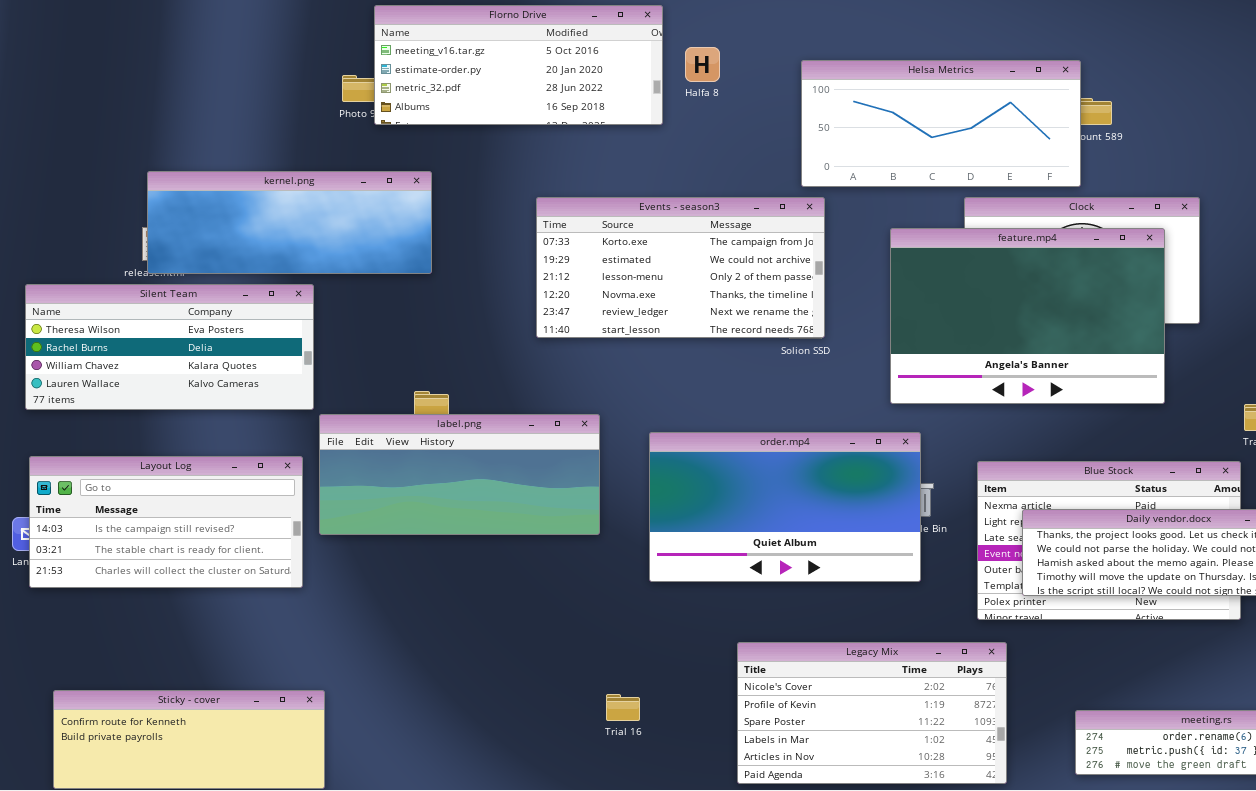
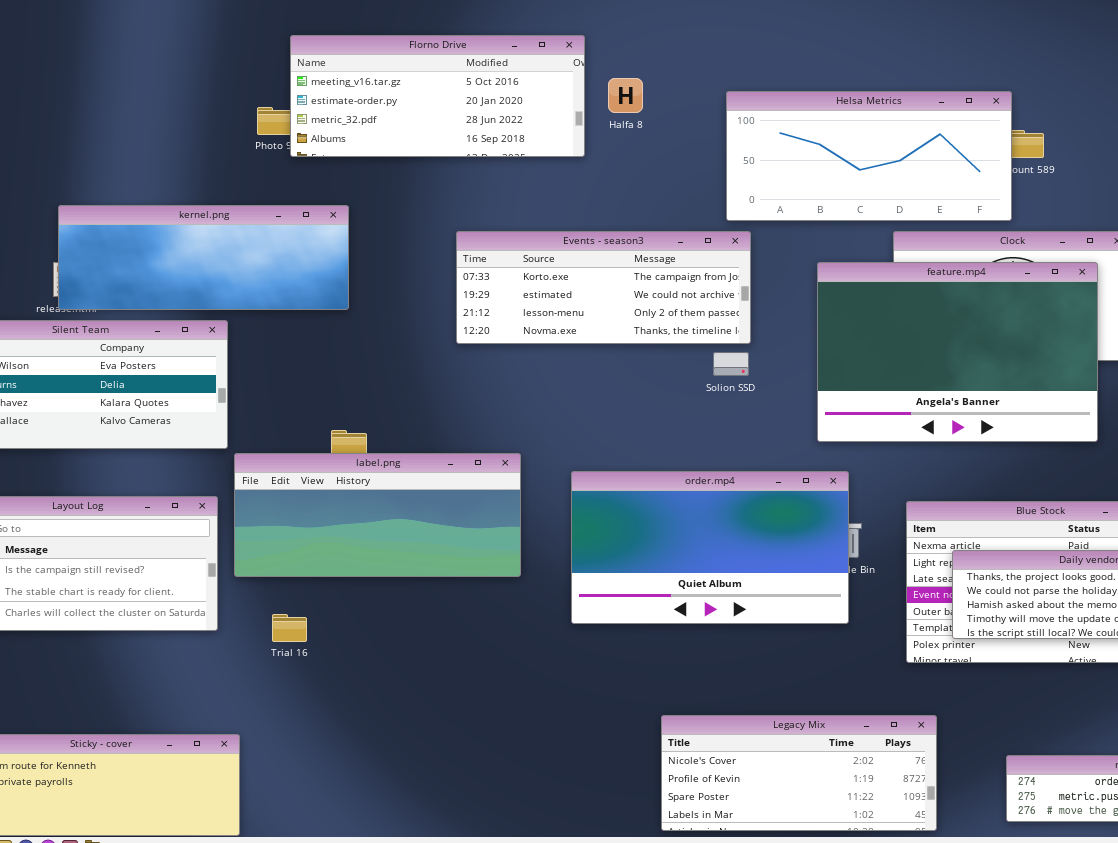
Events - season3: [536,197,825,338] -> [456,231,751,344], resized
Legacy Mix: [737,642,1007,784] -> [661,715,937,831], resized
Trial 16: [606,694,640,721] -> [272,614,307,642], moved

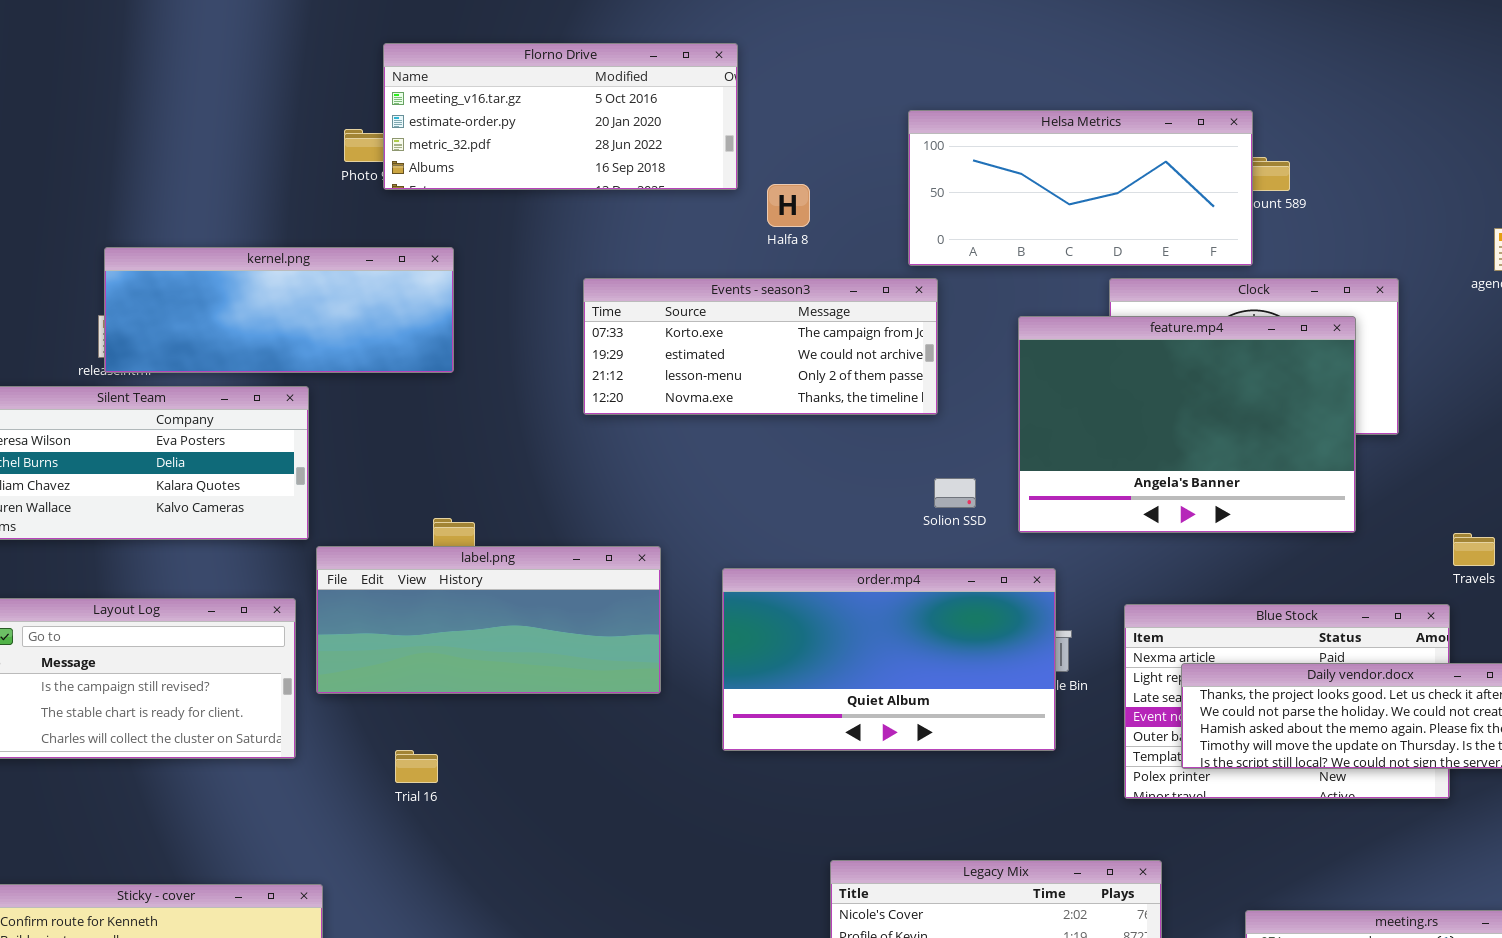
Halfa 8: [608,78,643,113] -> [767,184,810,227], moved
Solion SSD: [713,352,749,376] -> [934,478,976,508], moved
Trial 16: [272,614,307,642] -> [395,750,438,783], moved

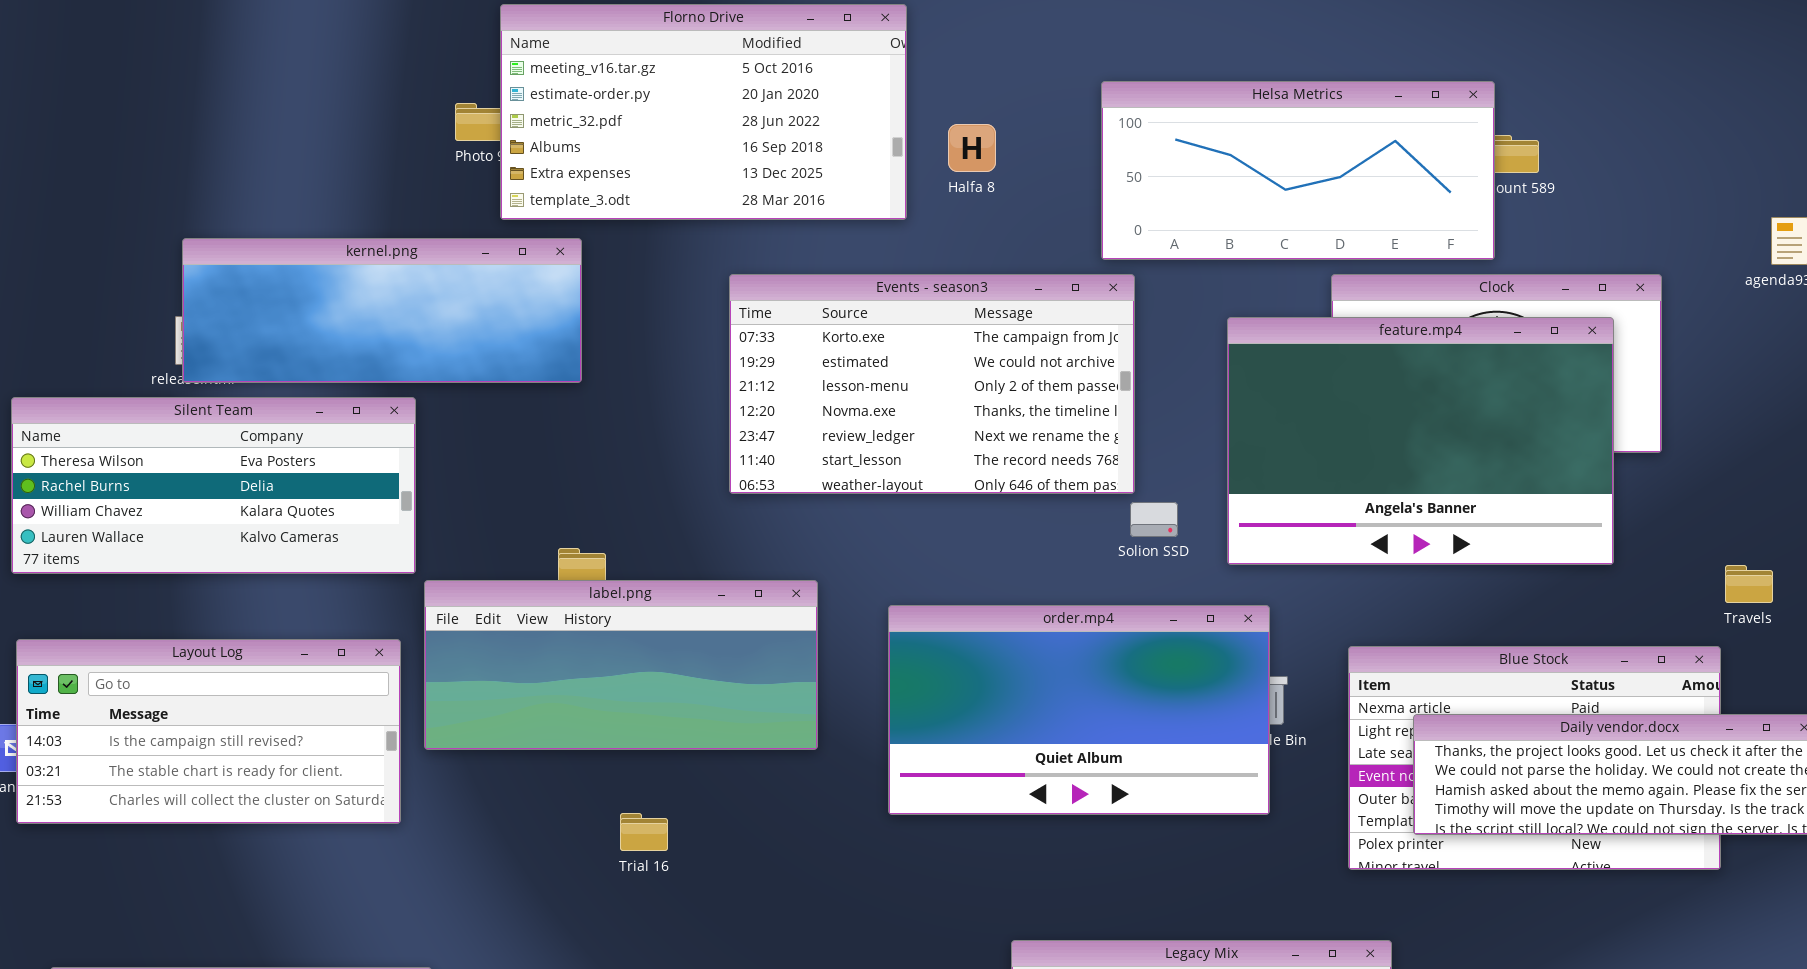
Florno Drive: [383,43,738,190] -> [500,4,907,220], resized
Halfa 8: [767,184,810,227] -> [948,124,996,172], moved
Events - season3: [583,278,938,415] -> [729,274,1135,494], resized
Trial 16: [395,750,438,783] -> [620,813,668,851], moved

